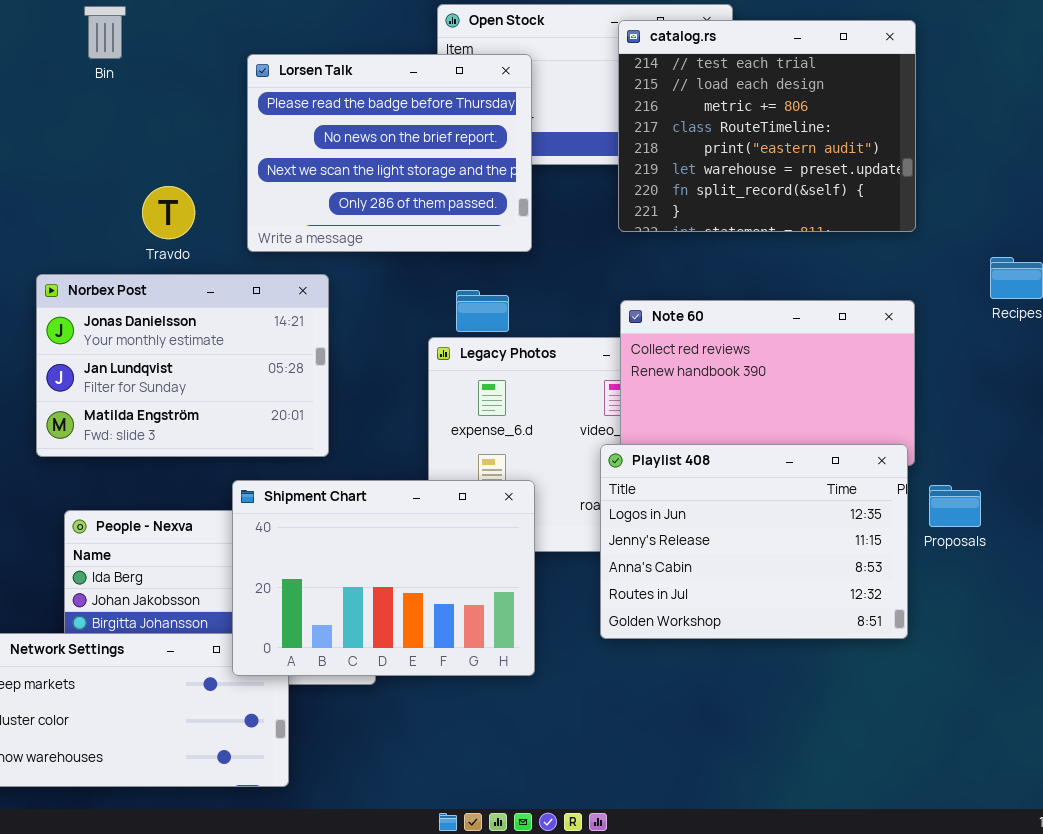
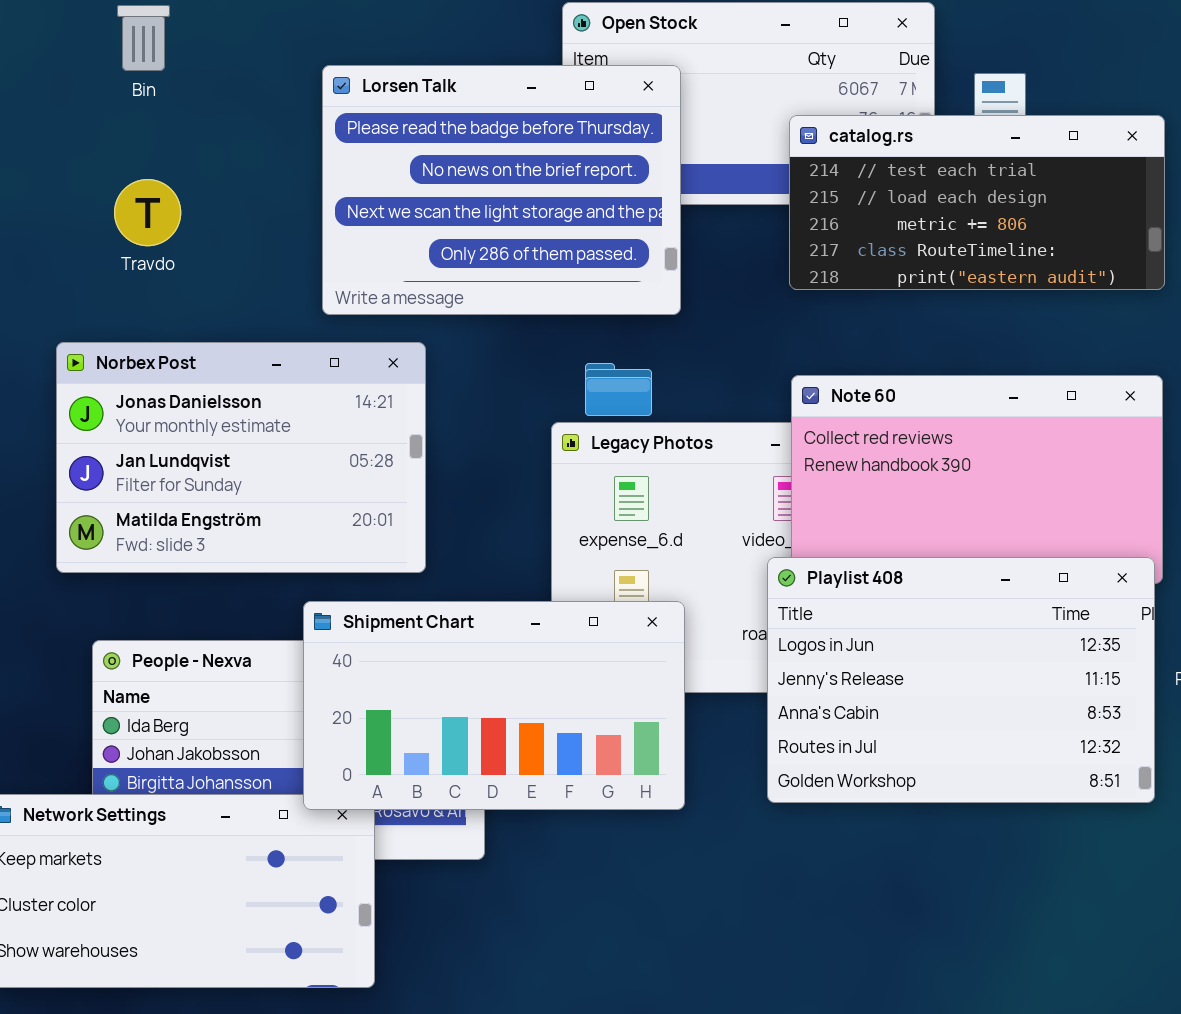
catalog.rs: [618,20,916,232] -> [789,115,1165,290], resized
Travdo: [142,186,195,239] -> [114,179,181,246], moved
Shipment Chart: [232,480,535,676] -> [303,601,685,810], resized

